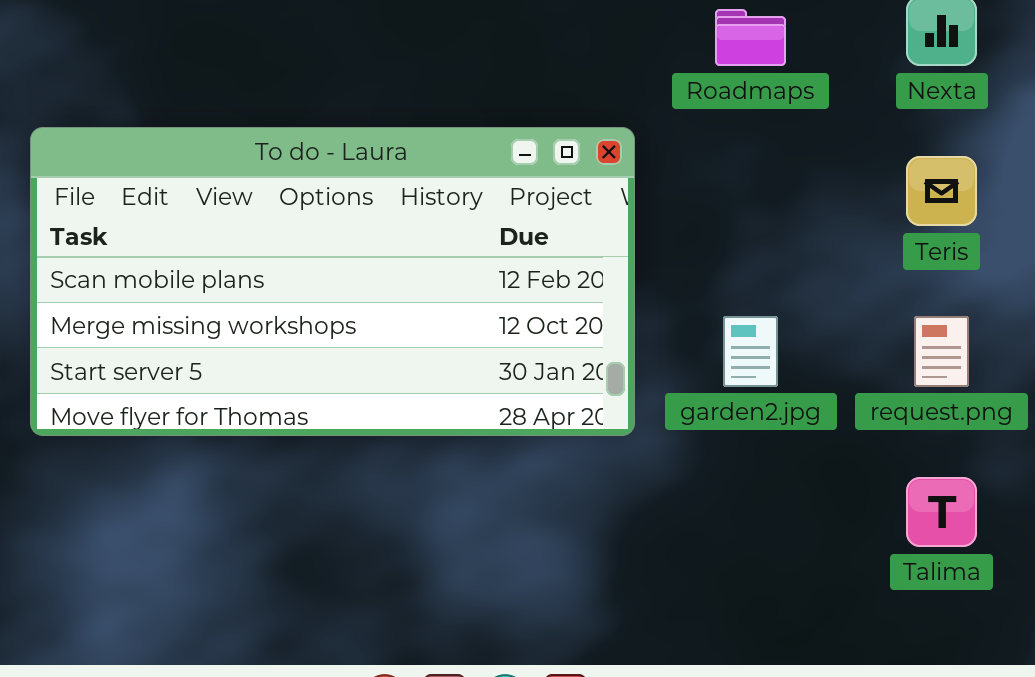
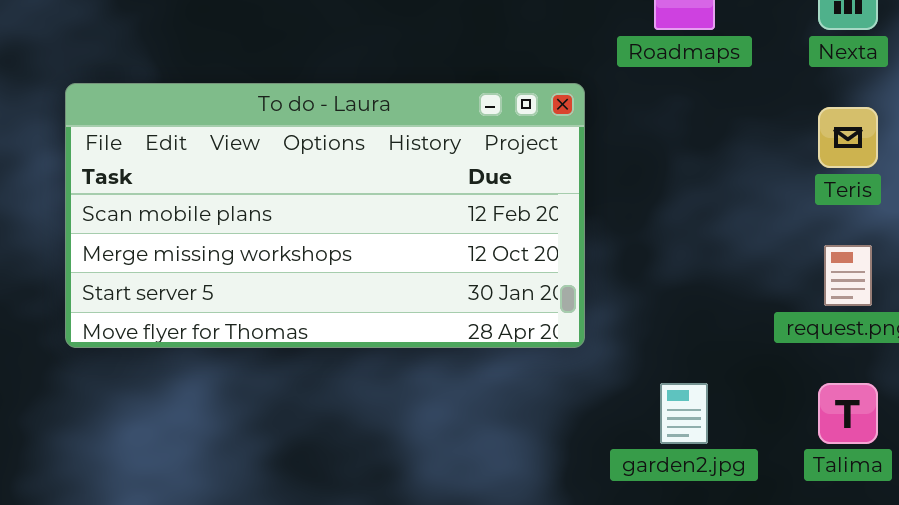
garden2.jpg: [723,316,778,387] -> [660,383,708,444], moved

